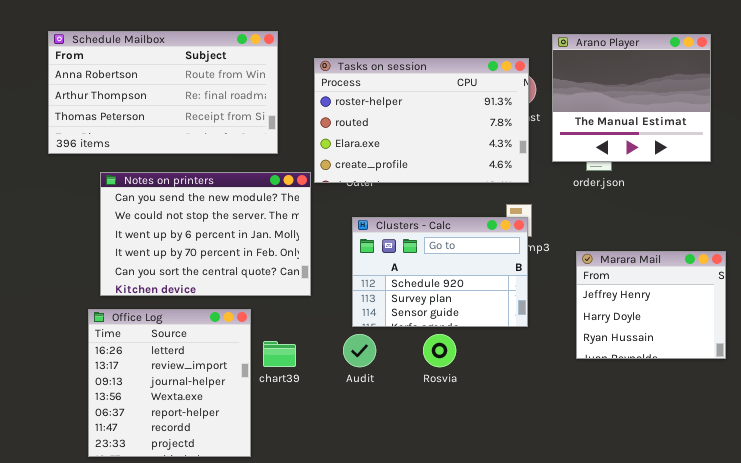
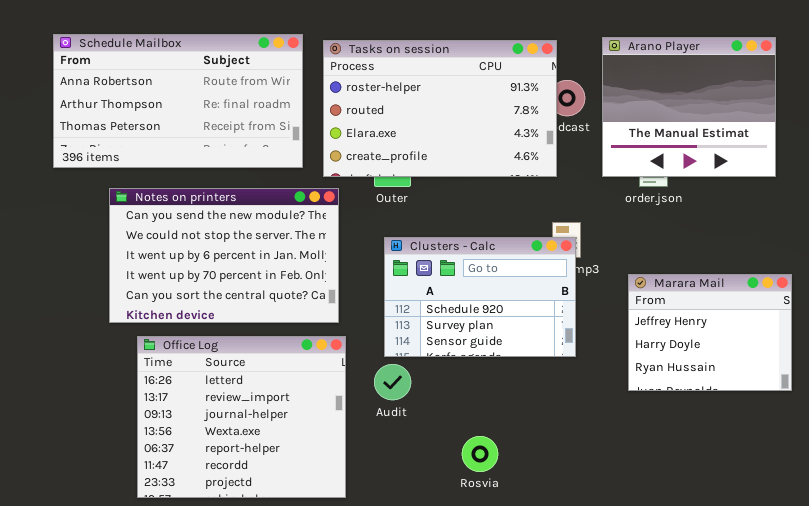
Tasks on session: [314,58,529,183] -> [323,40,557,177], moved
Office Log: [88,309,251,457] -> [137,336,346,498], moved, resized
Rosvia: [423,334,456,367] -> [462,436,498,472], moved

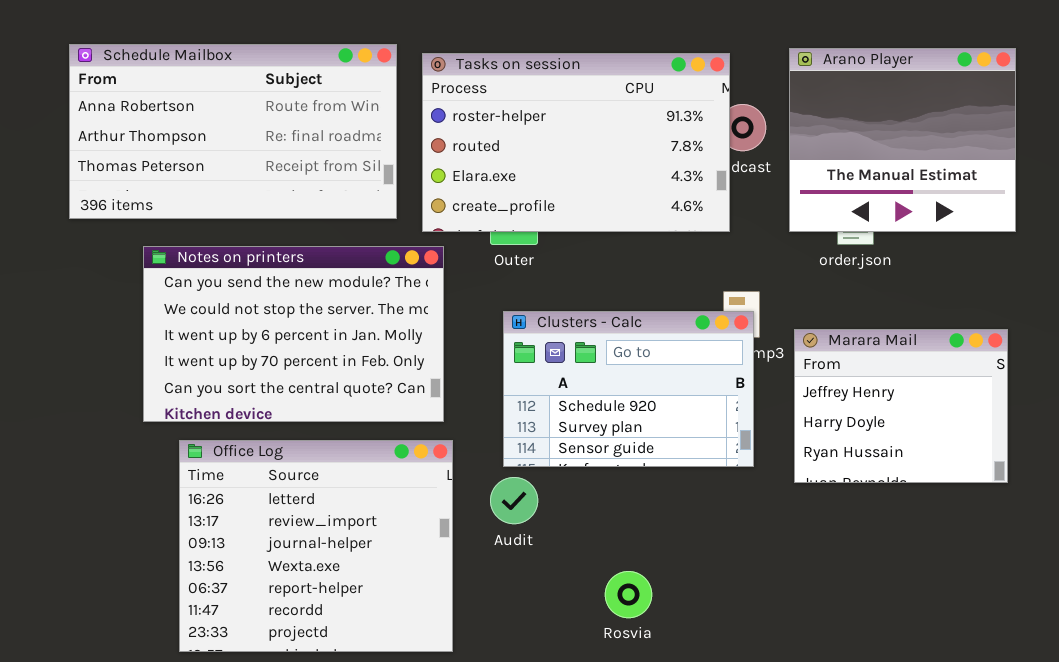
Marara Mail: [628,274,792,391] -> [794,329,1008,483], moved

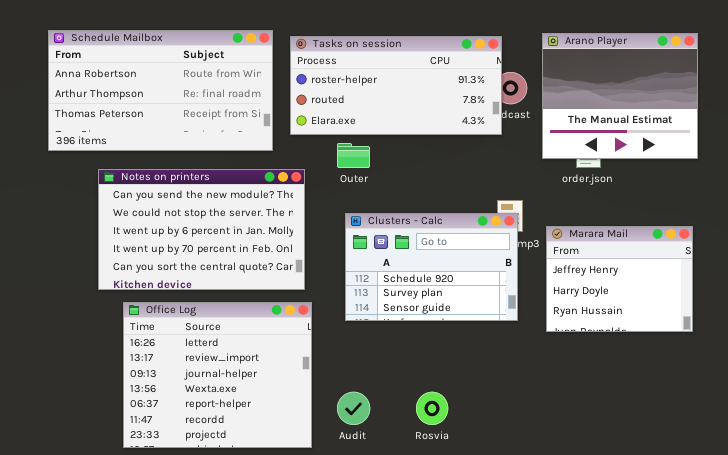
Tasks on session: [422,53,730,232] -> [290,36,502,135], resized
Audit: [490,477,538,524] -> [337,392,370,425], moved

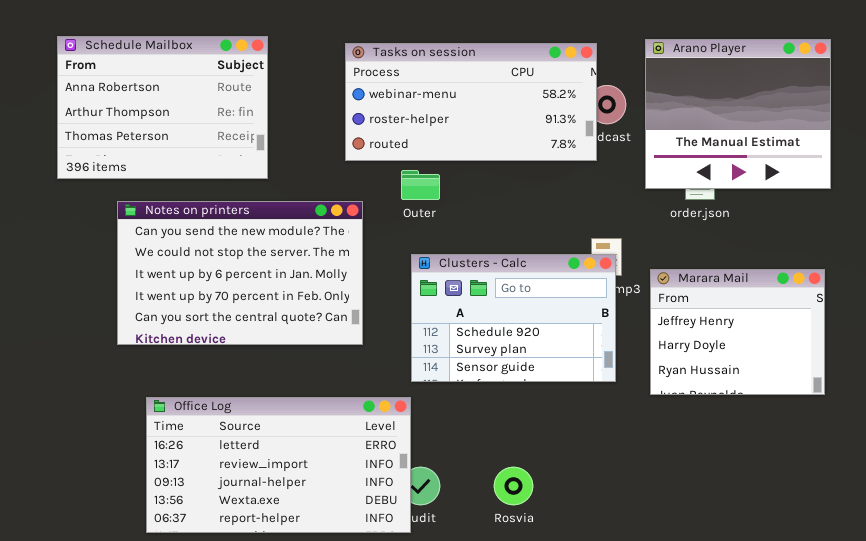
Schedule Mailbox: [48,30,273,151] -> [57,36,268,179], resized
Tasks on session: [290,36,502,135] -> [345,43,597,161], scrolled up 1 row
Office Log: [123,302,312,448] -> [146,397,411,533], resized

